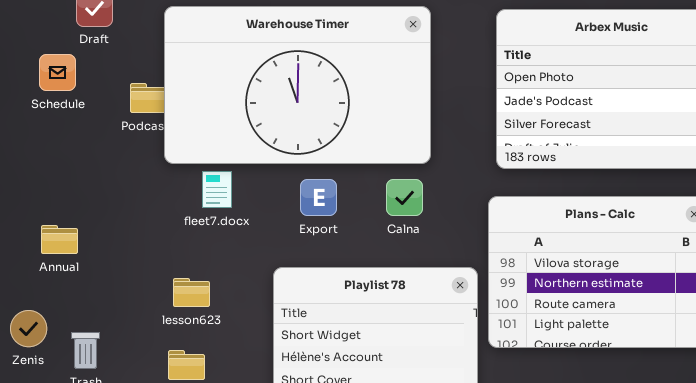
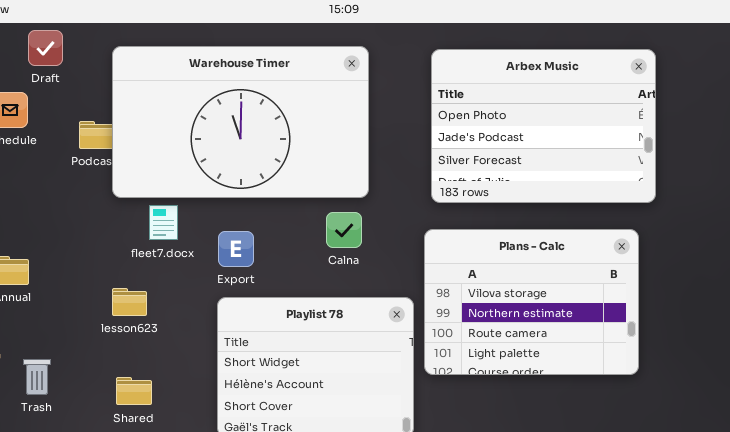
Export: [300,179,337,216] -> [218,231,254,267], moved
lesson623: [173,278,210,307] -> [112,288,147,316], moved

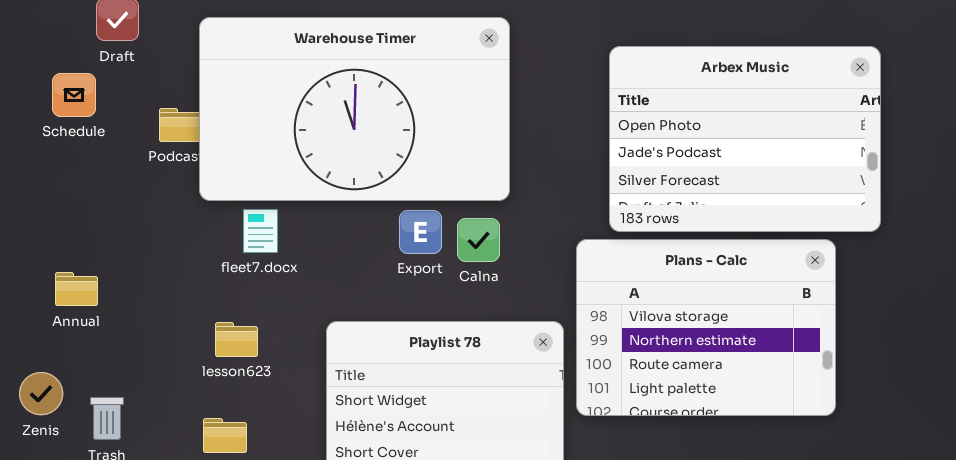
Arbex Music: [431,49,656,203] -> [609,46,881,232], moved
Export: [218,231,254,267] -> [399,210,442,254], moved
lesson623: [112,288,147,316] -> [215,322,258,357], moved

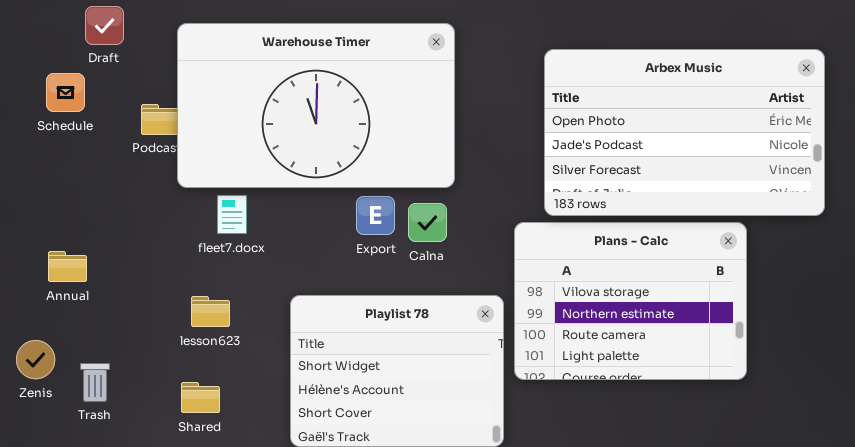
Arbex Music: [609,46,881,232] -> [544,49,825,216], resized

